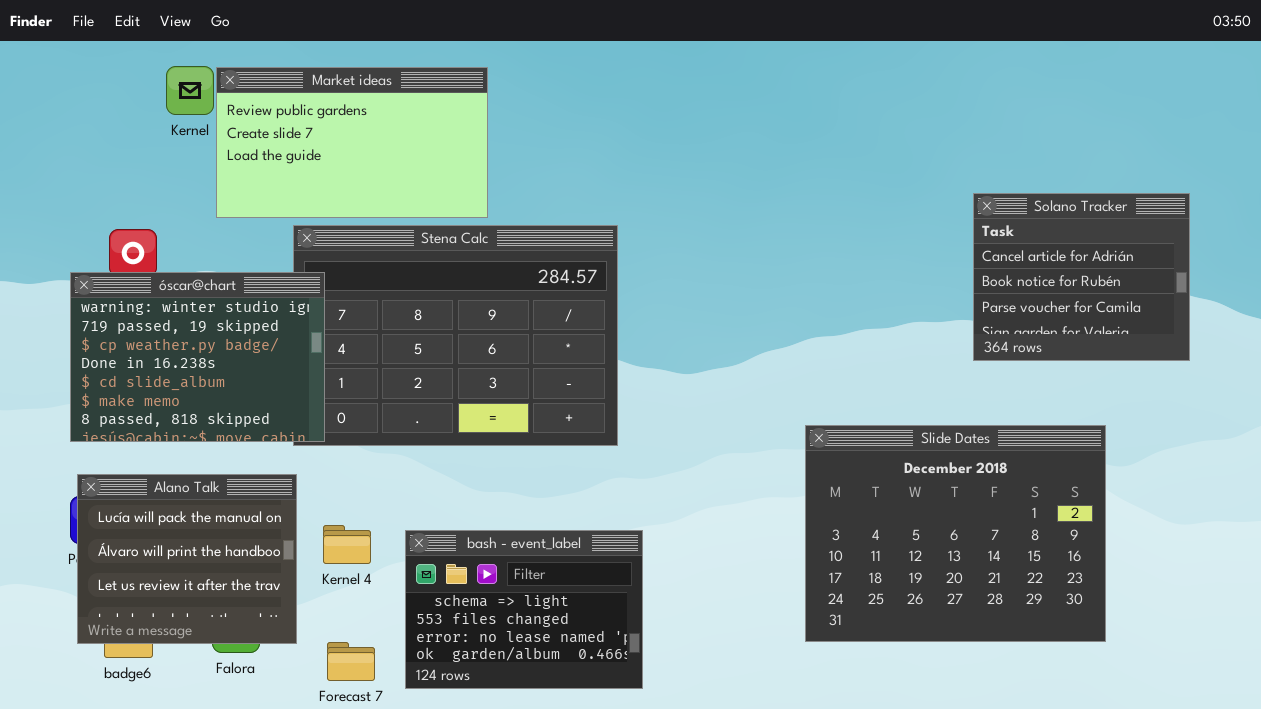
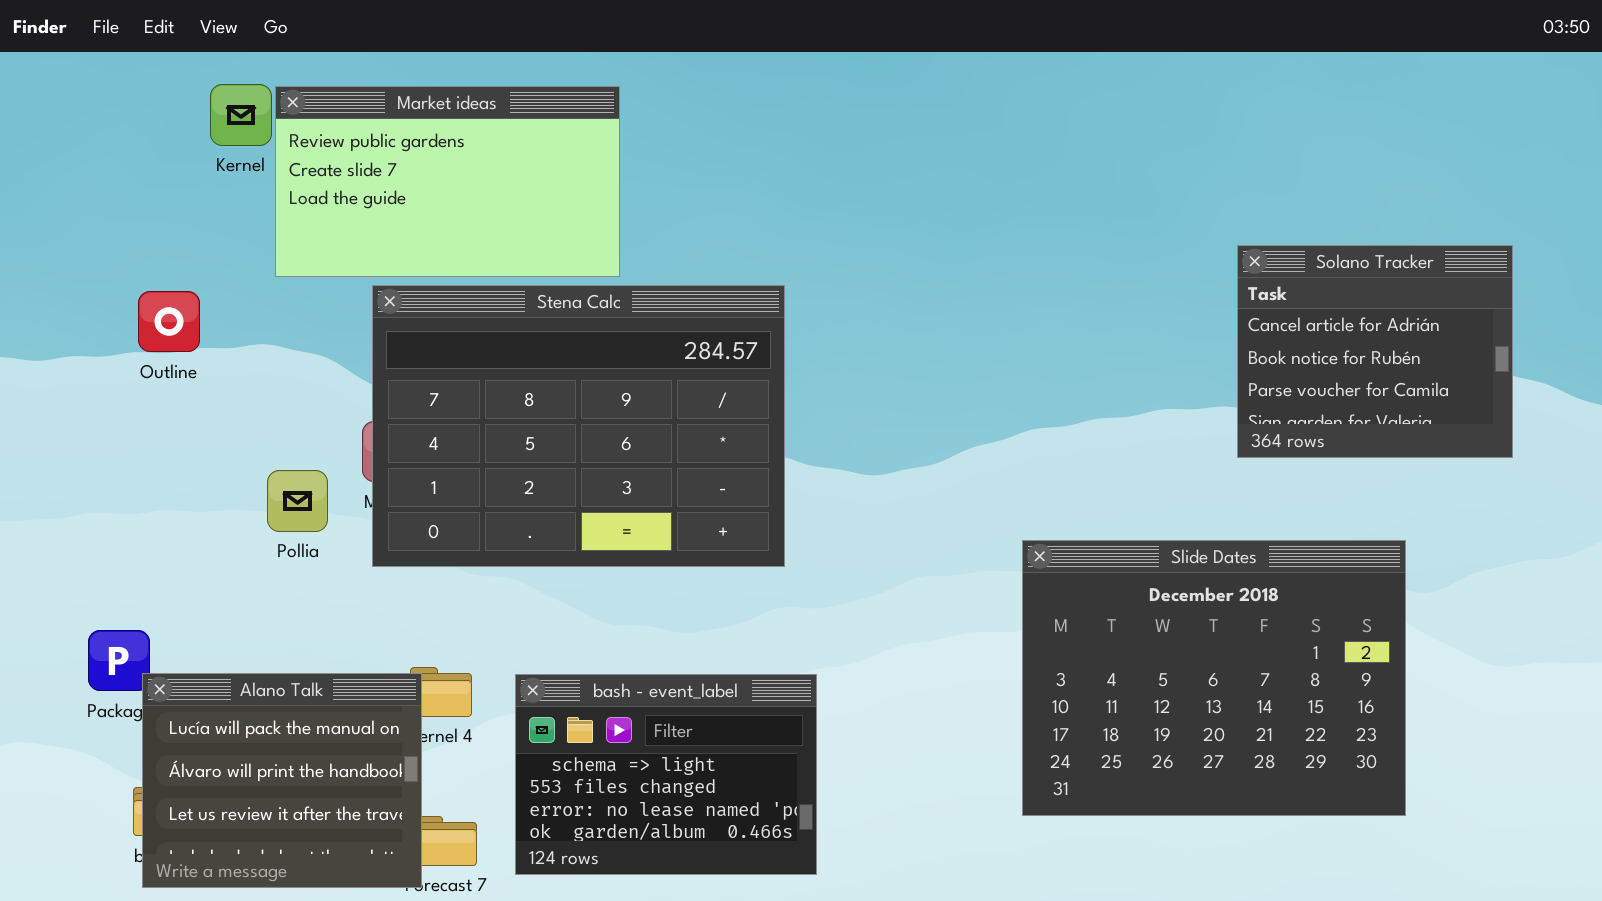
óscar@chart: [70,272,325,442] -> none, closed
Alano Talk: [77,474,297,644] -> [142,673,422,888], moved

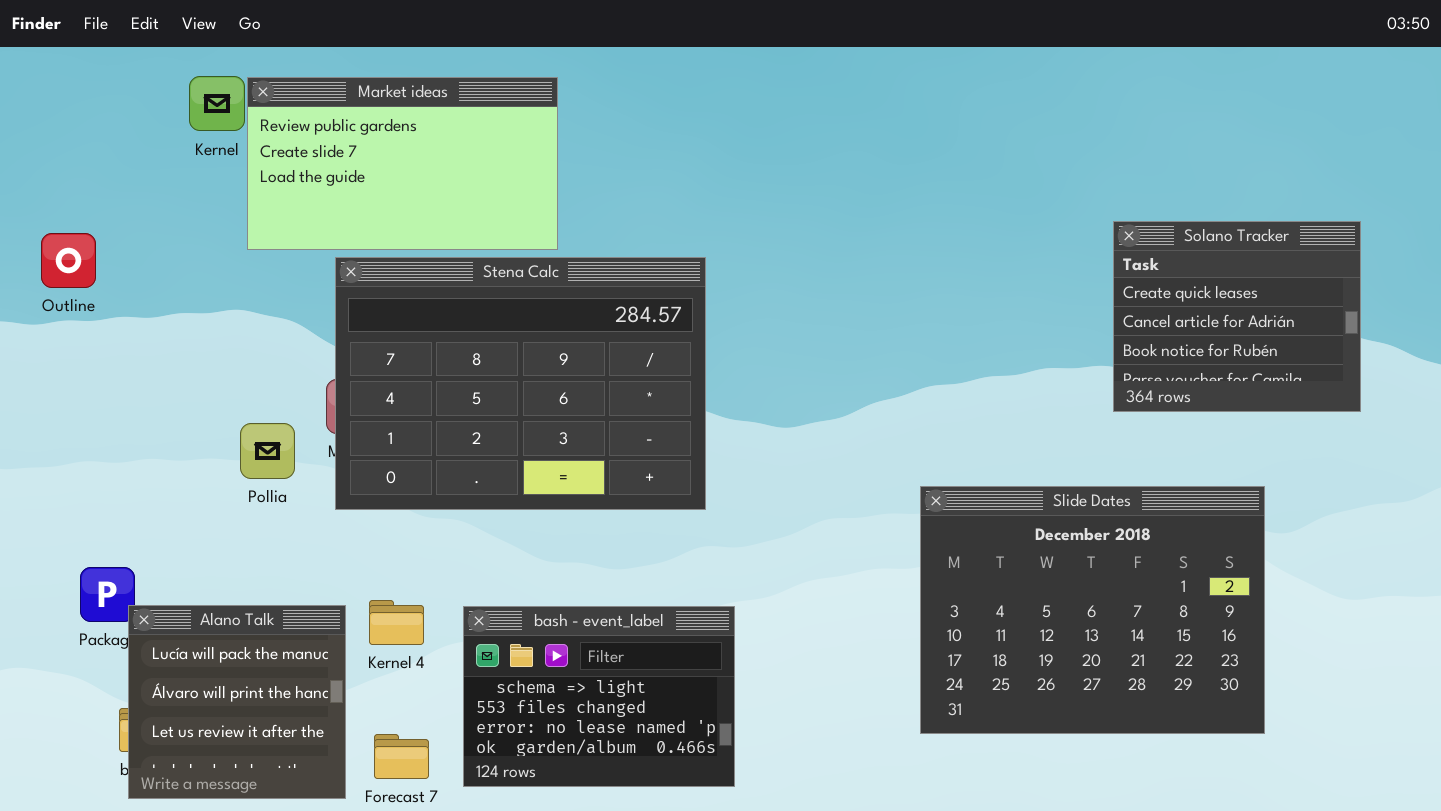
Solano Tracker: [1237,245,1513,458] -> [1113,221,1361,412], scrolled up 1 row
Outline: [138,291,200,352] -> [41,233,96,288], moved
Alano Talk: [142,673,422,888] -> [128,605,346,799], resized

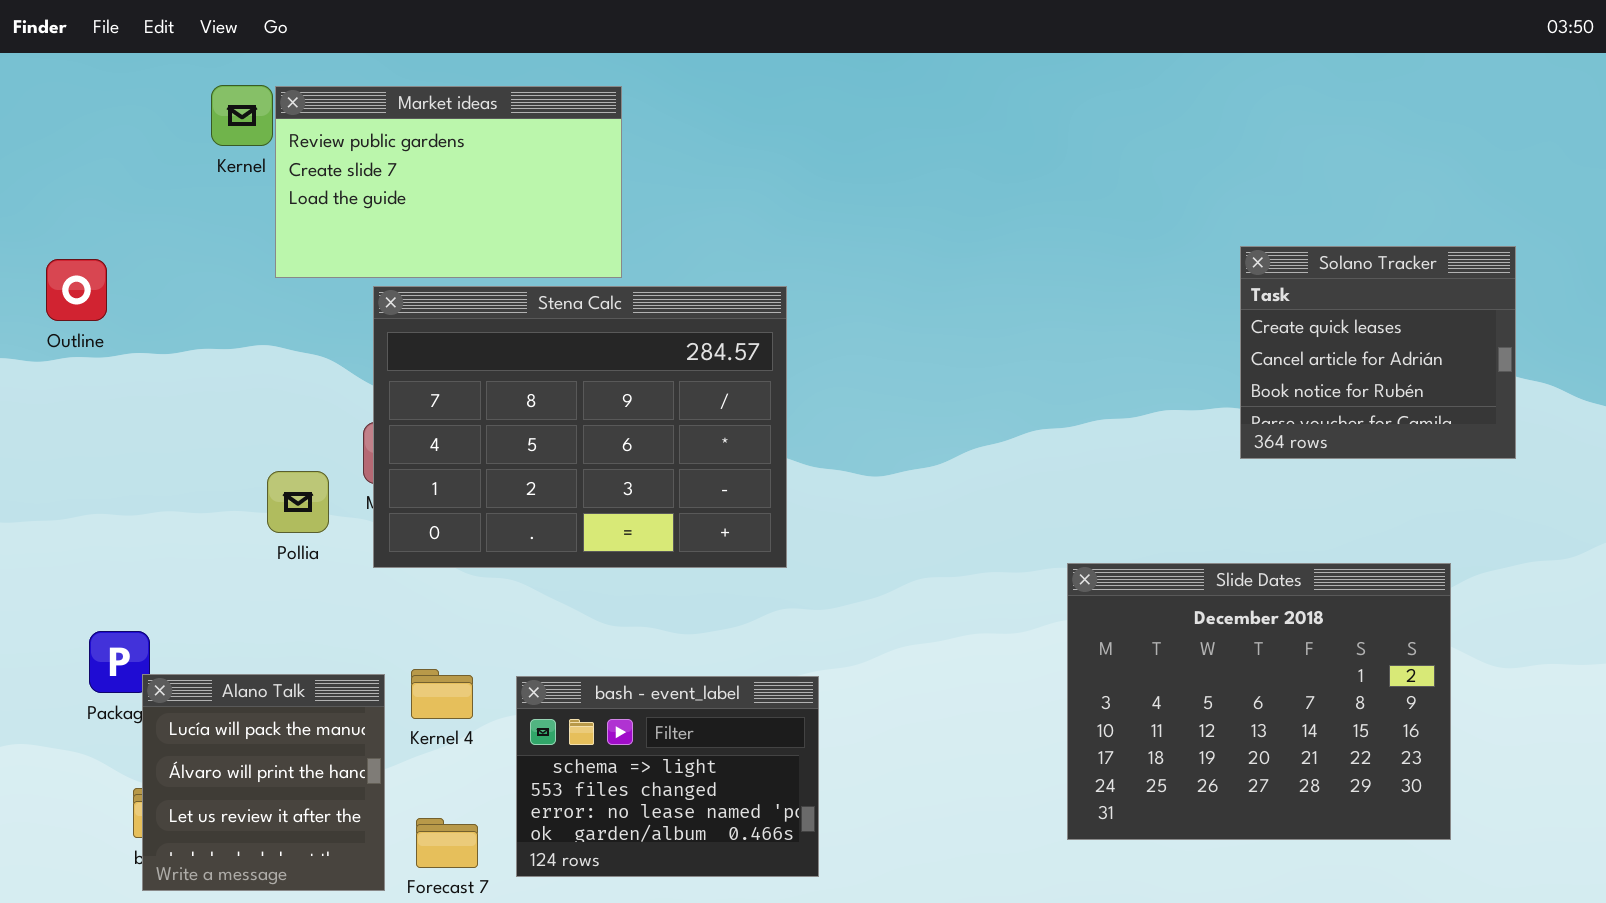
Slide Dates: [920,486,1265,734] -> [1067,563,1451,840], moved

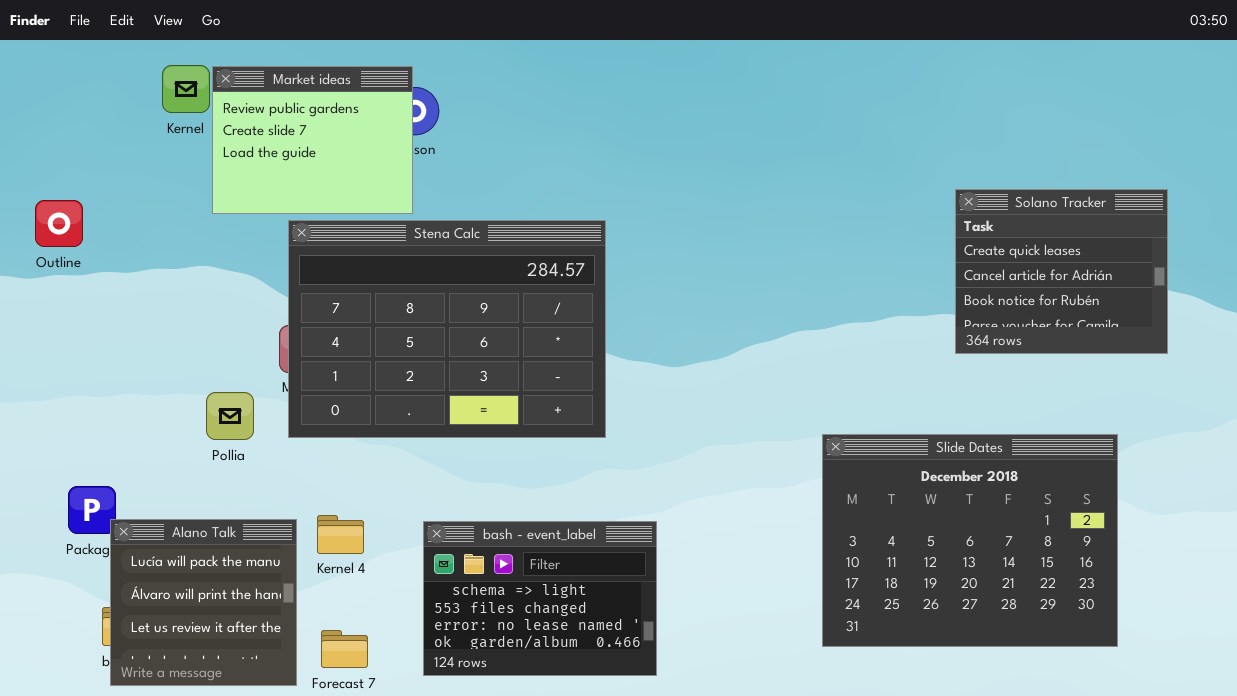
Market ideas: [275,86,622,278] -> [212,66,413,214], resized
Pollia: [267,471,329,533] -> [206,392,254,440], moved
bash - event_label: [516,676,819,877] -> [423,521,657,676], moved

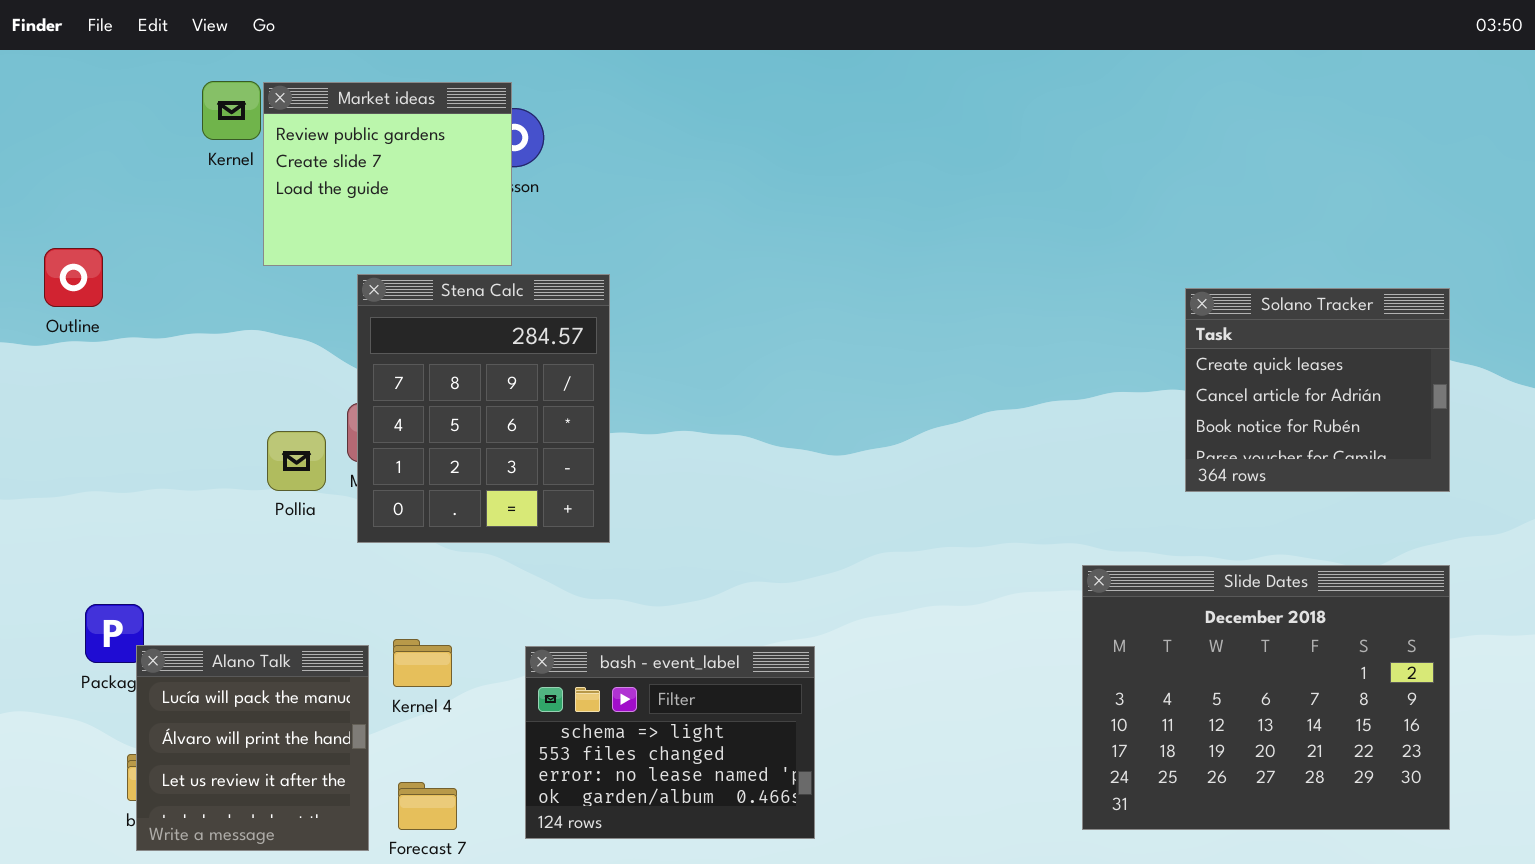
Solano Tracker: [955,189,1168,354] -> [1185,288,1450,492], moved
Stena Calc: [288,220,606,438] -> [357,274,610,543], resized
Pollia: [206,392,254,440] -> [267,431,326,491], moved
Slide Dates: [822,434,1118,647] -> [1082,565,1450,830], moved

